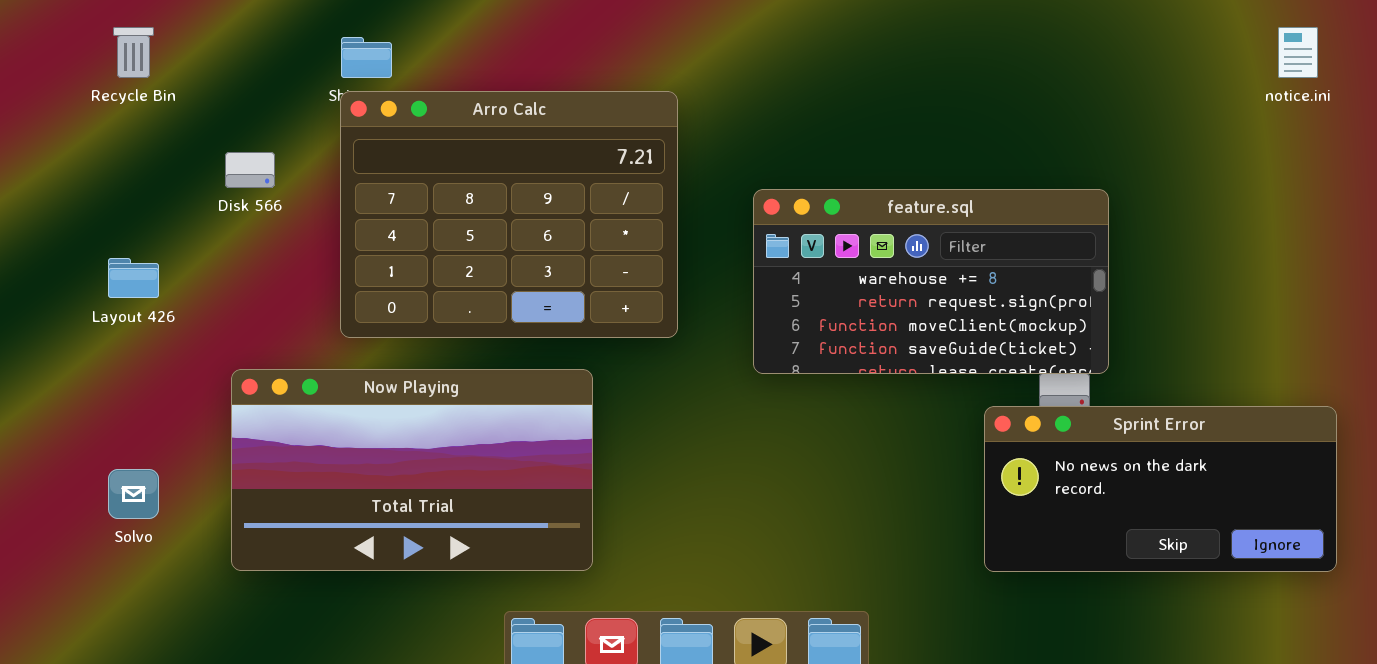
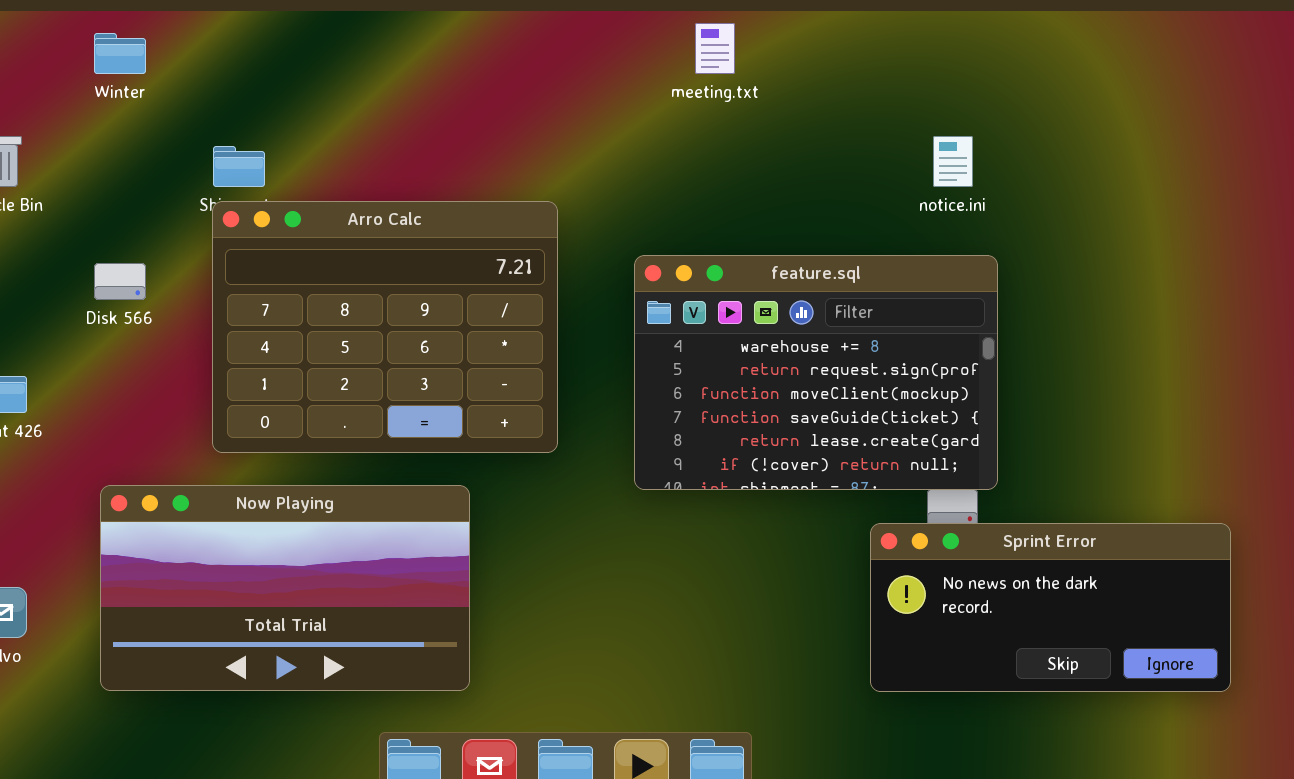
notice.ini: [1278,27,1318,78] -> [933,136,973,187], moved
feature.sql: [753,189,1109,374] -> [634,255,998,490], resized

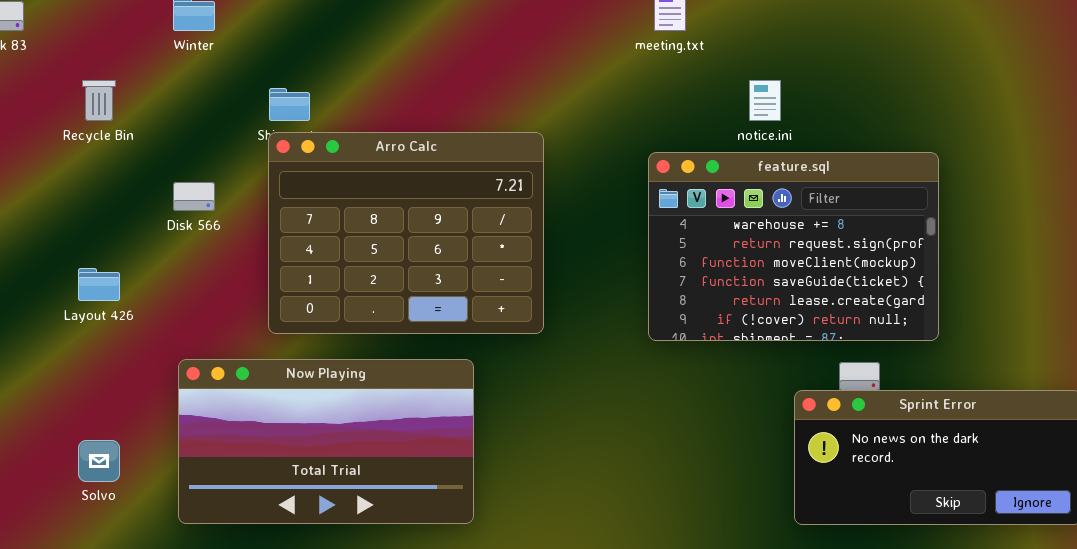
notice.ini: [933,136,973,187] -> [749,80,781,121], moved
feature.sql: [634,255,998,490] -> [648,152,939,341], moved

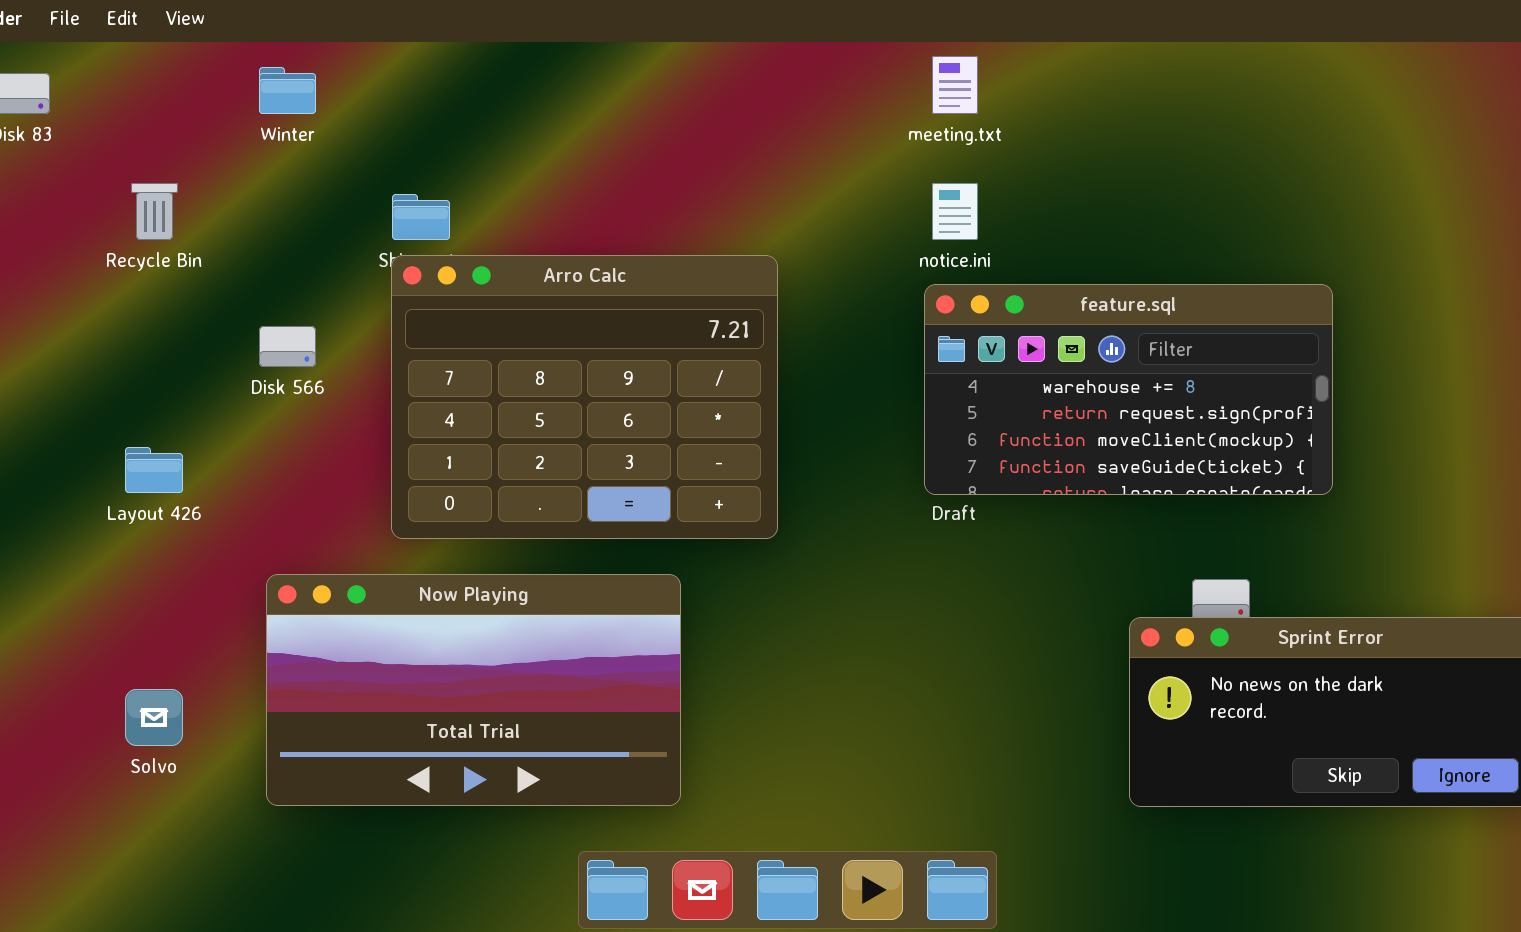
notice.ini: [749,80,781,121] -> [932,183,978,240], moved
feature.sql: [648,152,939,341] -> [924,284,1333,495], resized

